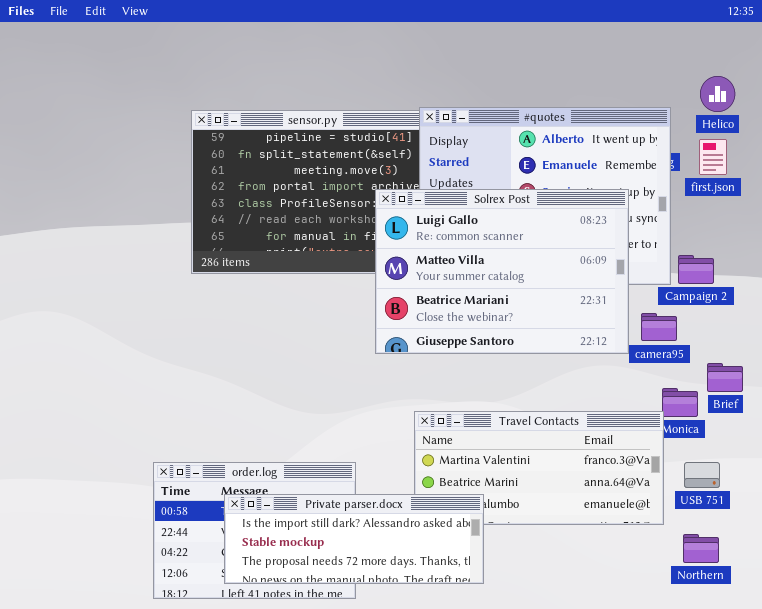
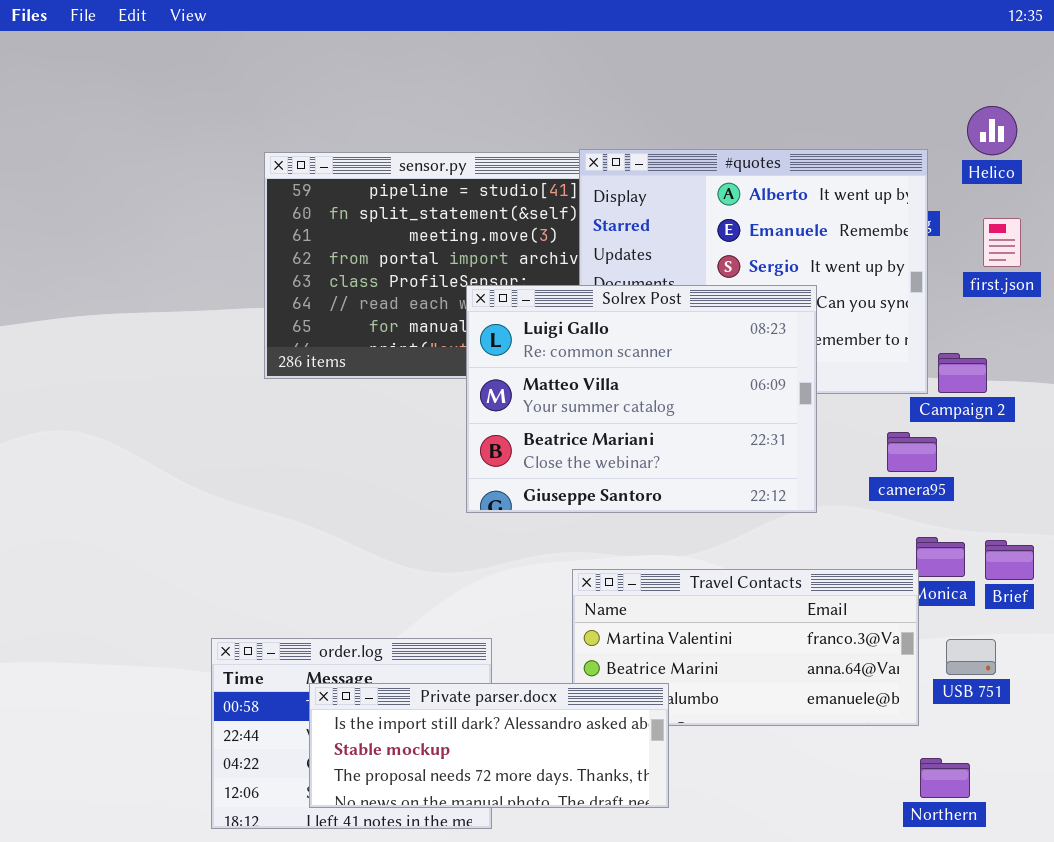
first.json: [699,139,727,175] -> [983,218,1021,267], moved
Solrex Post: [375,189,629,354] -> [466,285,817,513], moved
Brief: [707,363,743,392] -> [985,540,1034,580], moved
Northern: [683,534,719,563] -> [920,758,970,798], moved

